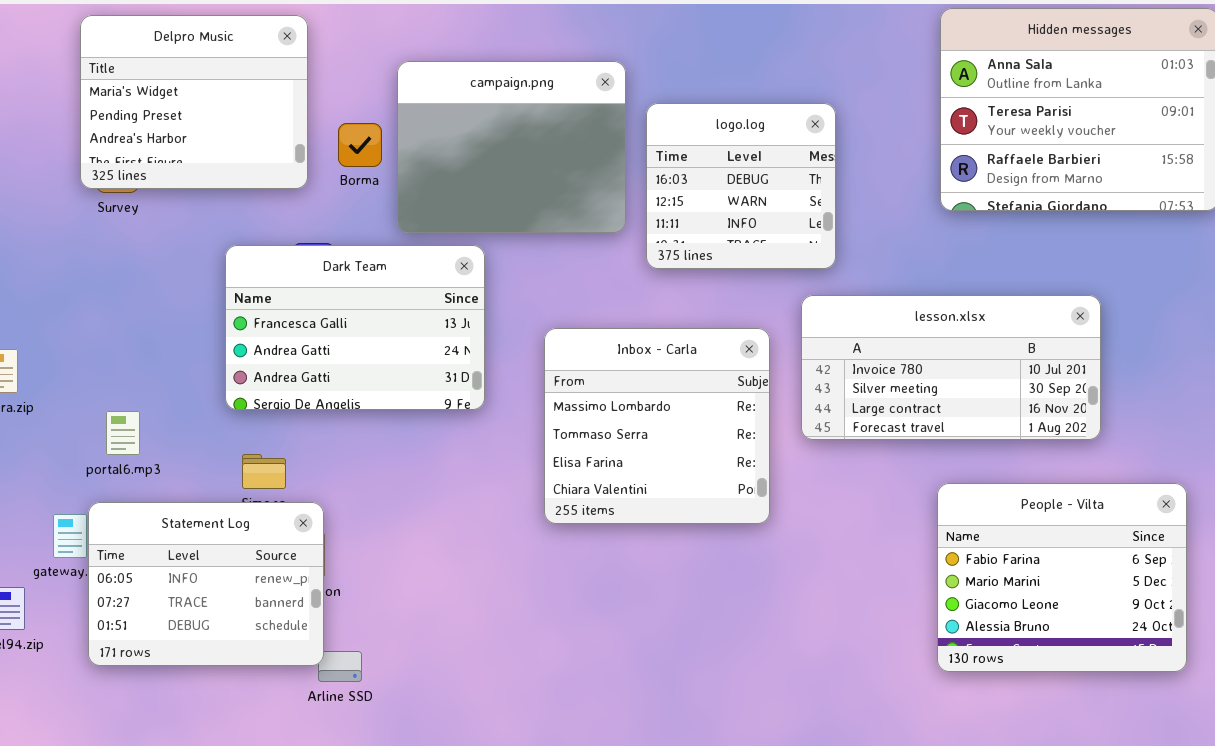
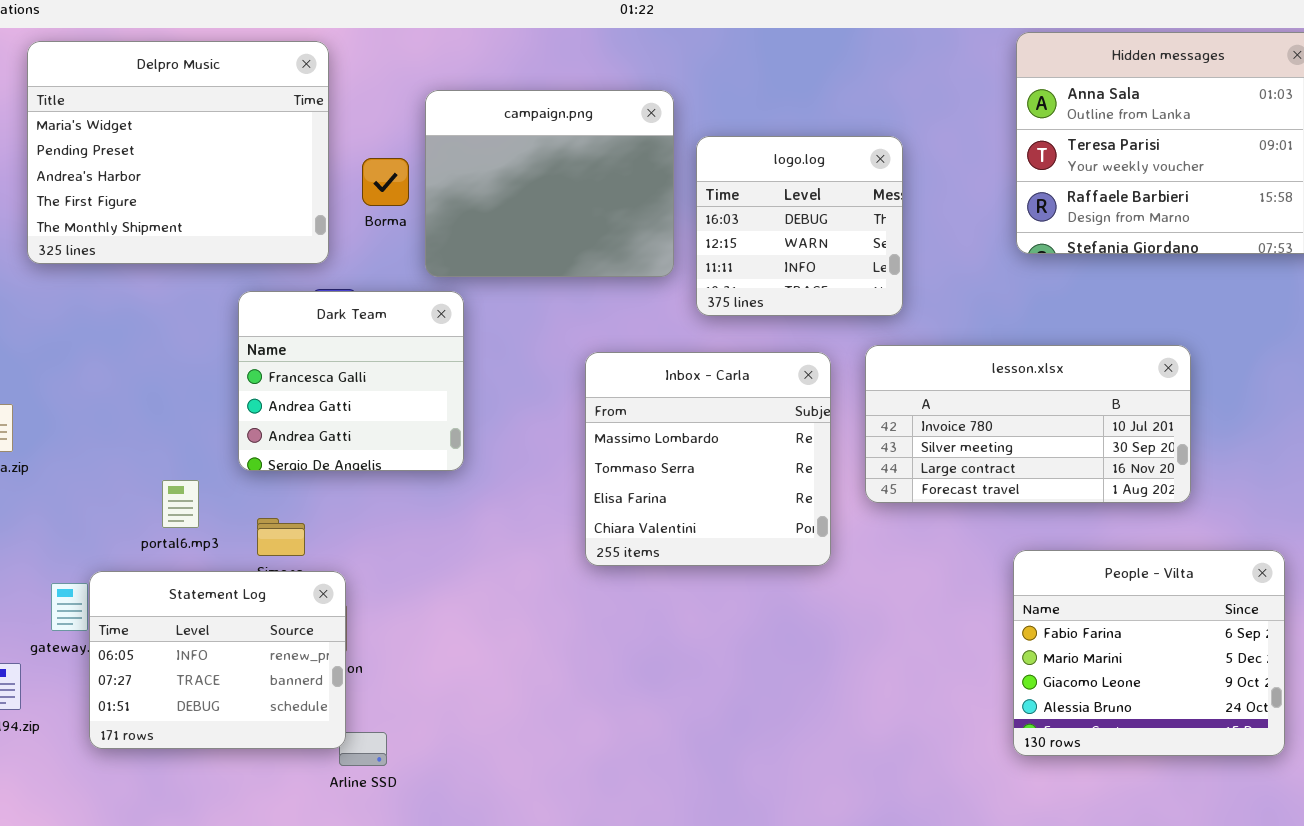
Delpro Music: [80,15,308,189] -> [27,41,329,264], resized
Dark Team: [225,245,485,410] -> [238,291,464,471], resized
Inbox - Carla: [544,328,770,524] -> [585,352,831,566], moved
portal6.mp3: [106,411,140,455] -> [162,480,199,528], moved

